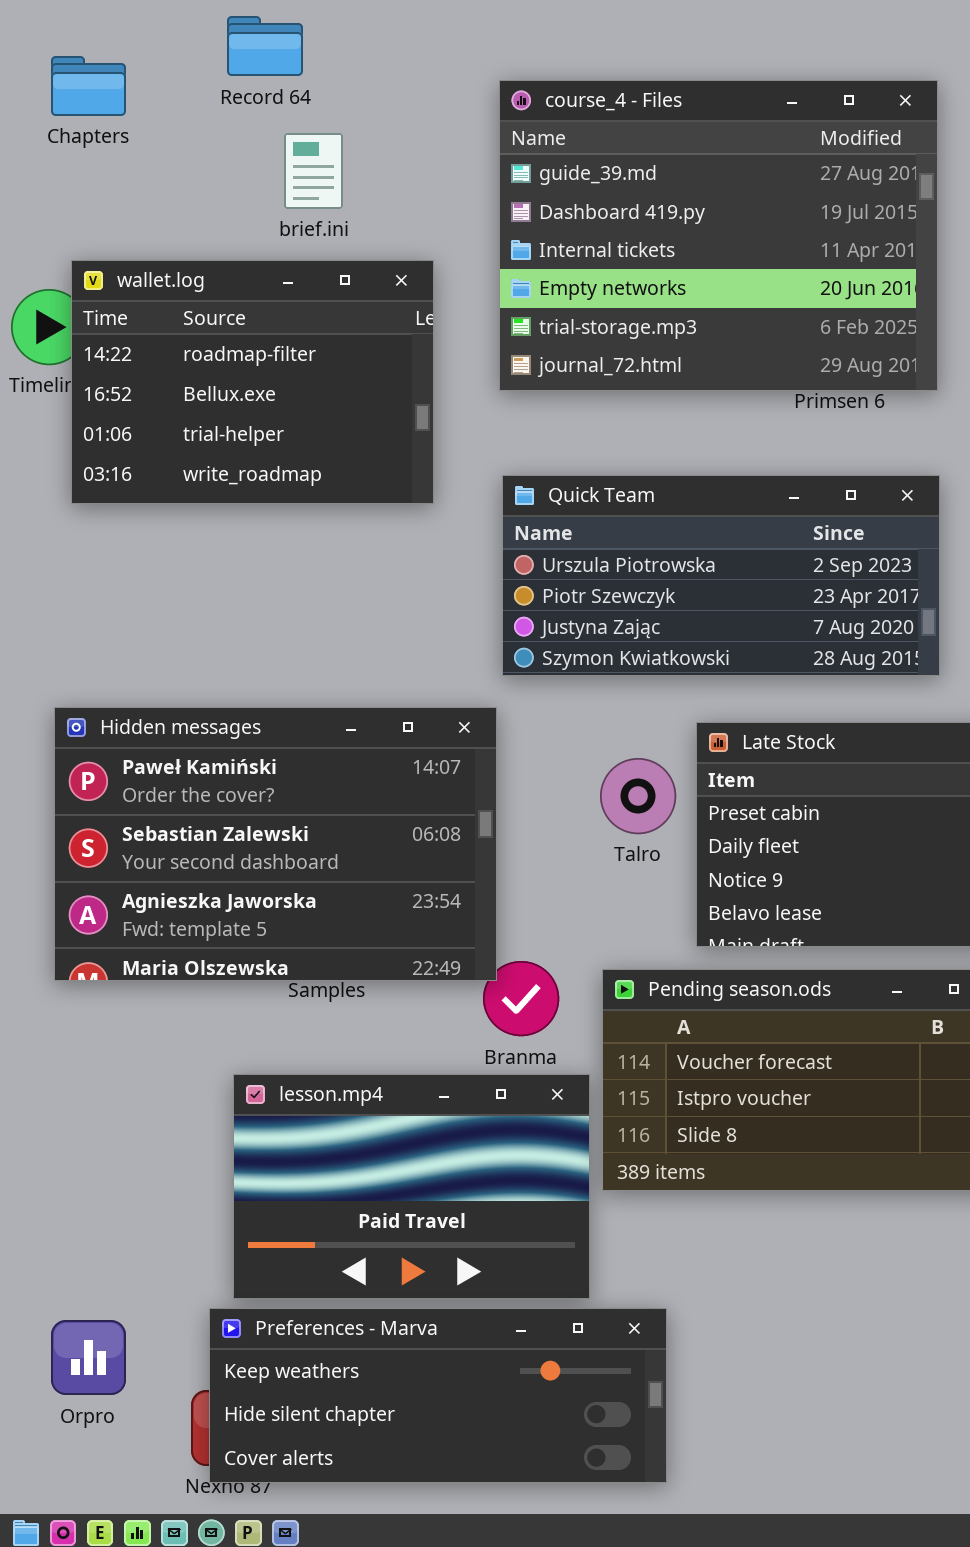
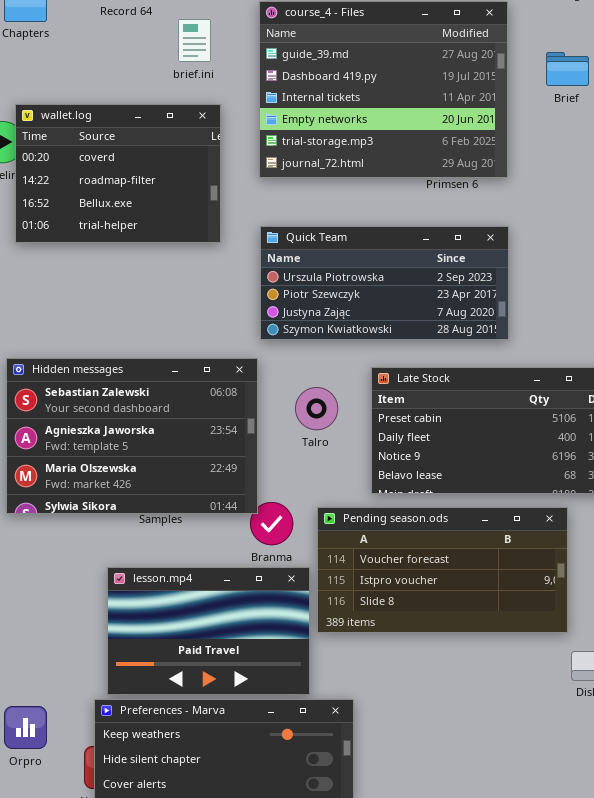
brief.ini: [284,133,343,209] -> [178,19,211,62], moved
wallet.log: [71,260,434,504] -> [15,104,221,243], scrolled up 1 row
Hidden messages: [54,707,497,981] -> [6,358,258,514], scrolled down 1 row
Talro: [600,758,676,834] -> [295,387,338,430], moved

